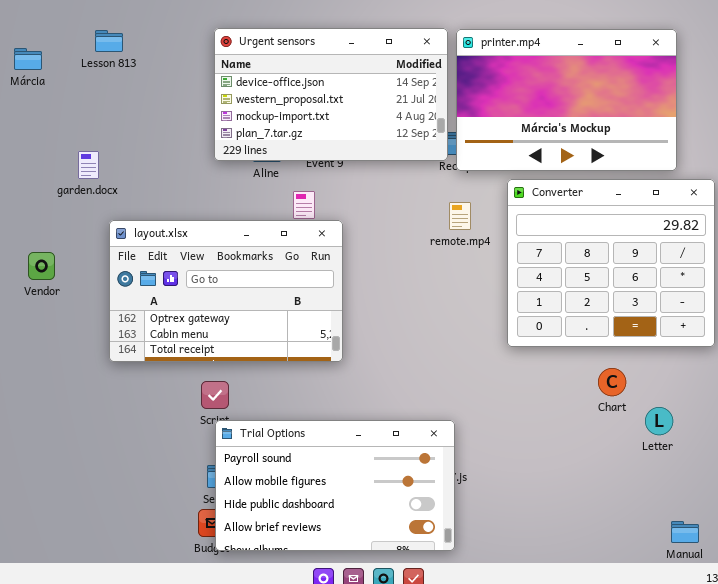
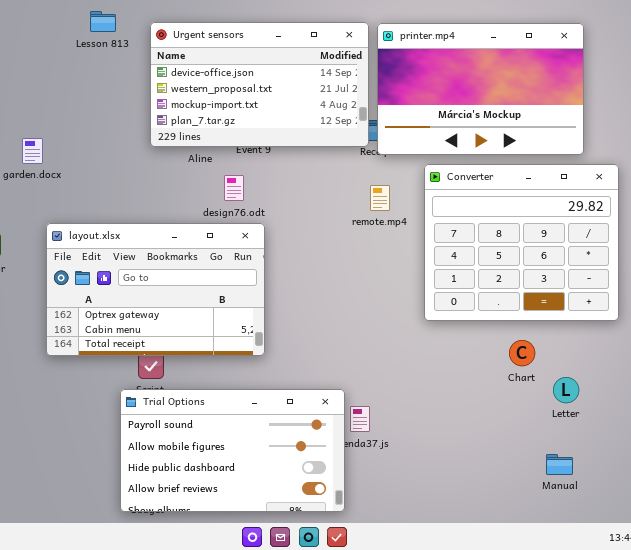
Lesson 813: [95,30,123,52] -> [90,11,116,32], moved
layout.xlsx: [109,220,343,362] -> [46,223,265,356], moved
Trial Options: [215,420,455,551] -> [120,389,345,512], moved
Manual: [671,521,699,543] -> [546,454,573,475], moved

